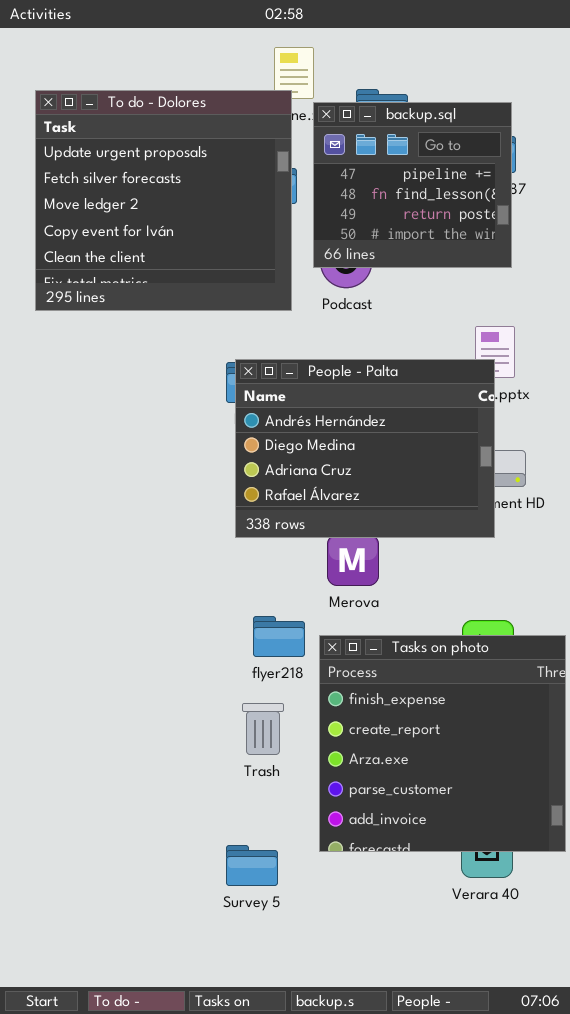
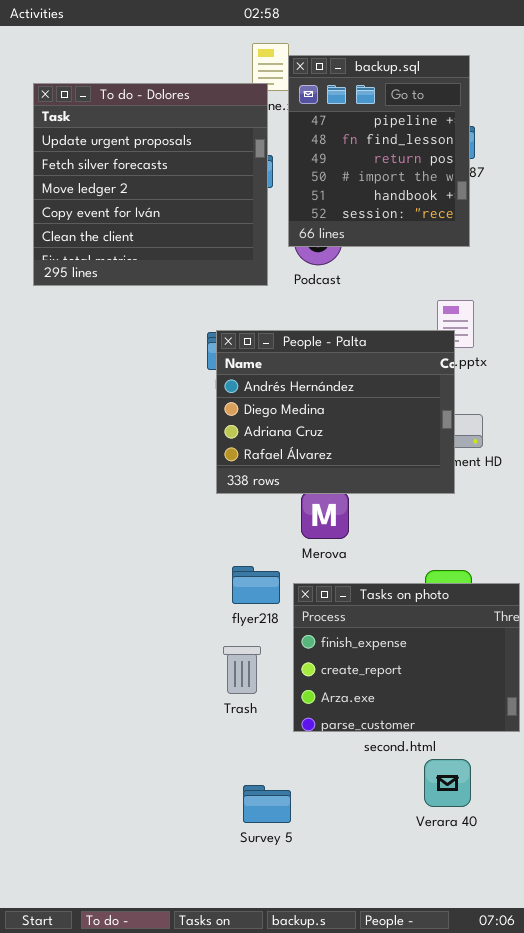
backup.sql: [313,102,512,268] -> [288,55,470,247], resized
Tasks on photo: [319,635,566,852] -> [293,583,520,732], resized
Survey 5: [226,845,278,886] -> [243,785,291,823], moved

